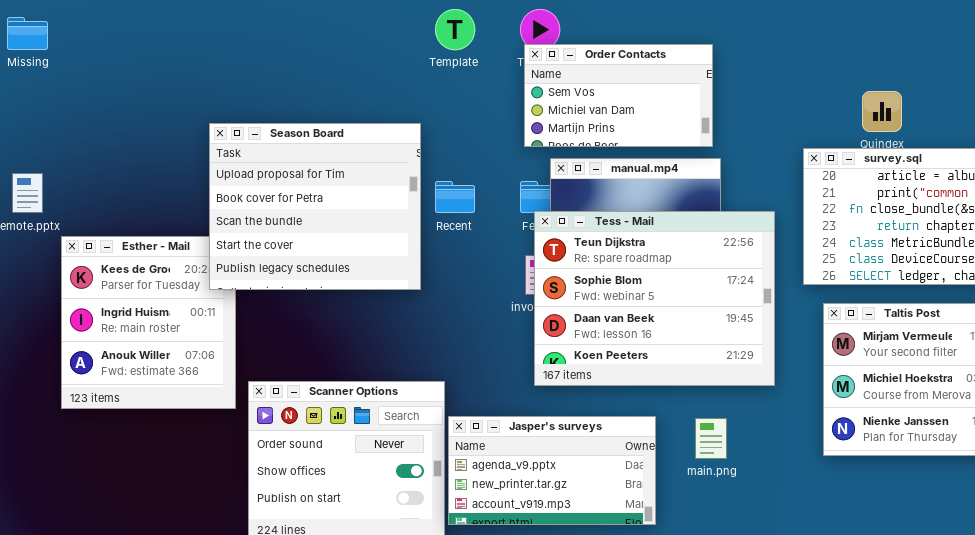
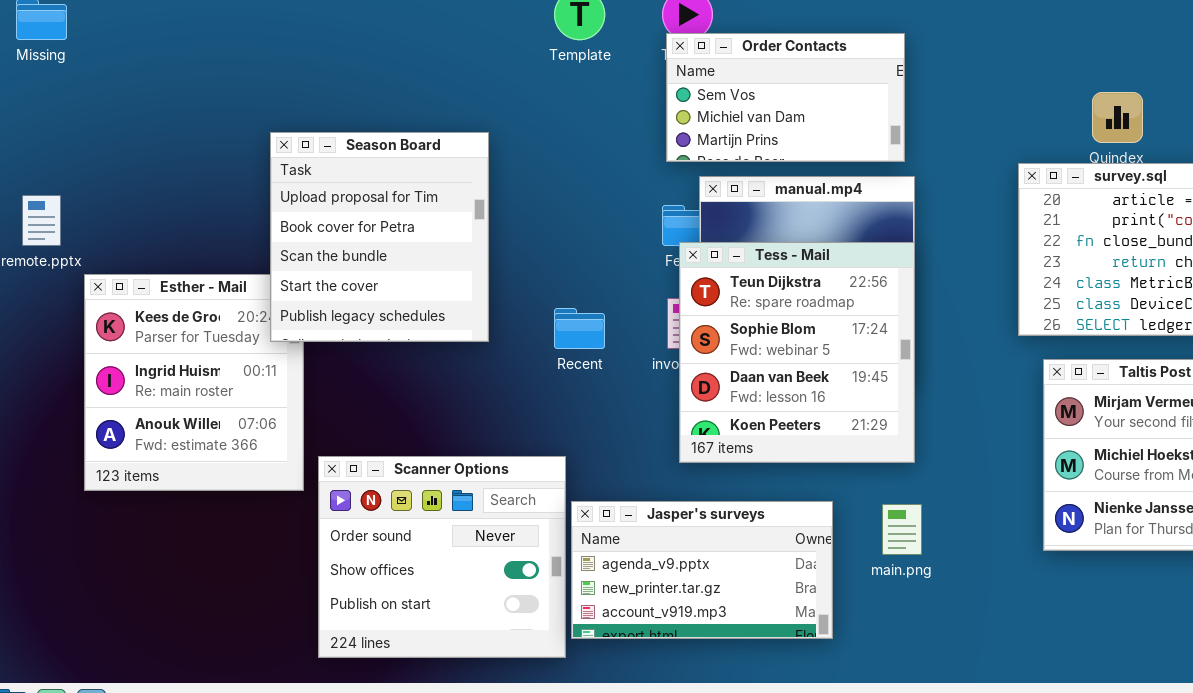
Season Board: [209,123,421,290] -> [270,132,489,342], resized
Recent: [435,181,475,213] -> [554,308,605,349], moved
Tess - Mail: [534,211,775,386] -> [679,242,915,463], resized

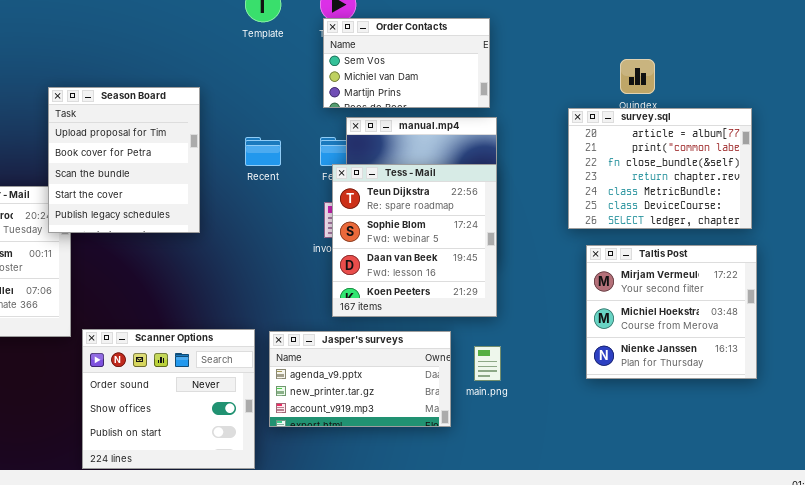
Recent: [554,308,605,349] -> [245,137,281,166], moved
Scanner Options: [318,456,566,658] -> [82,329,255,469], moved
Jasper's surveys: [571,501,833,639] -> [269,331,451,427], moved

